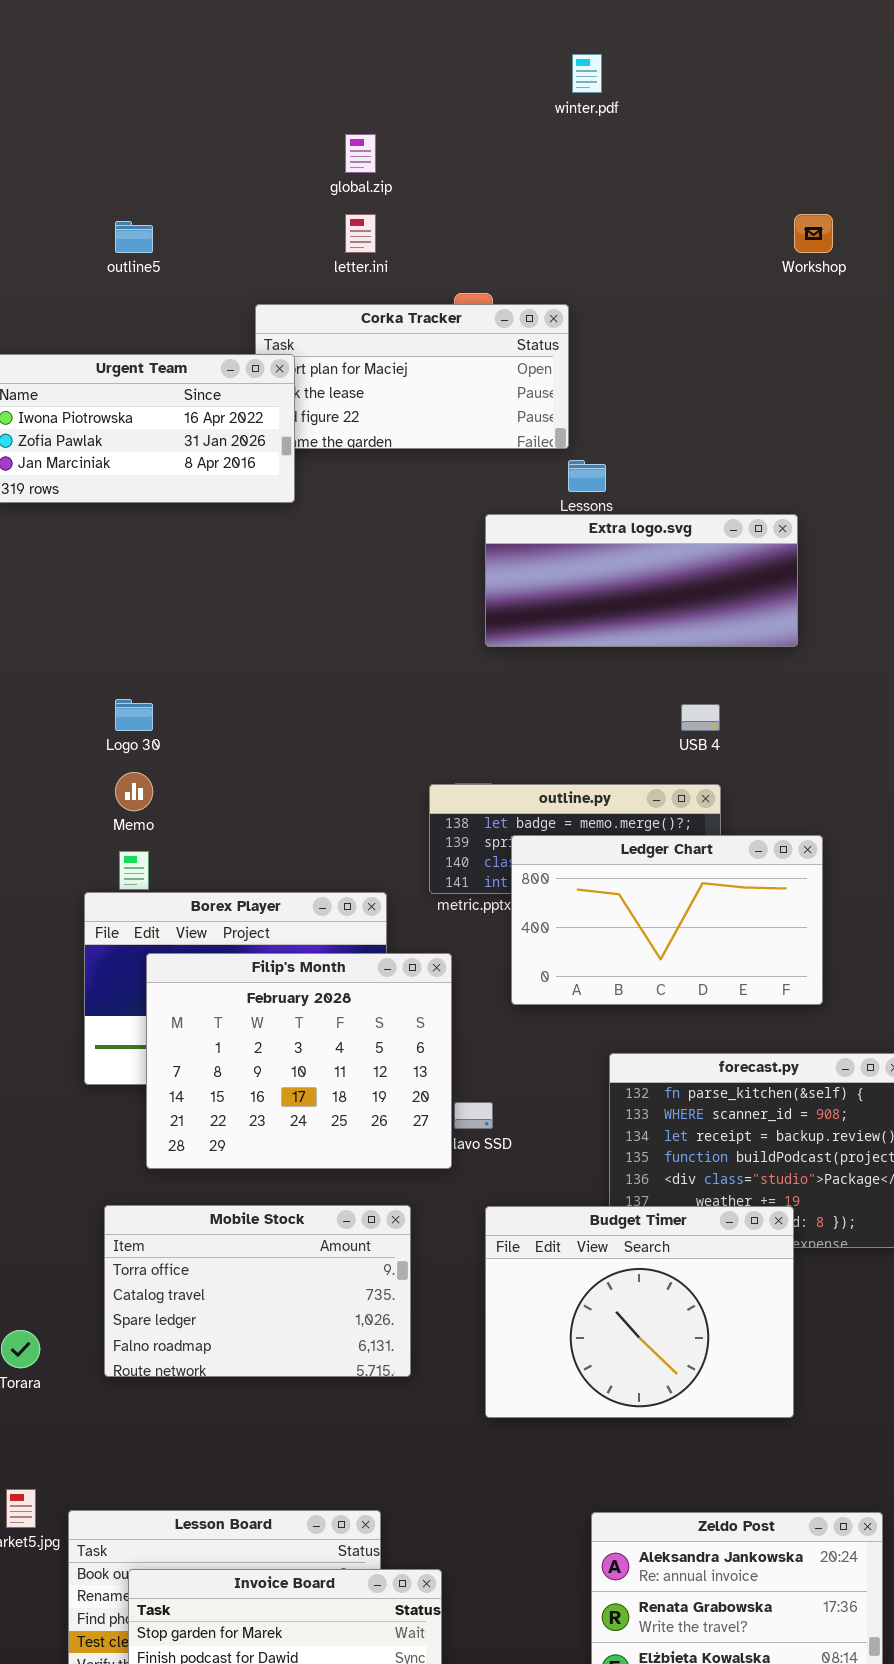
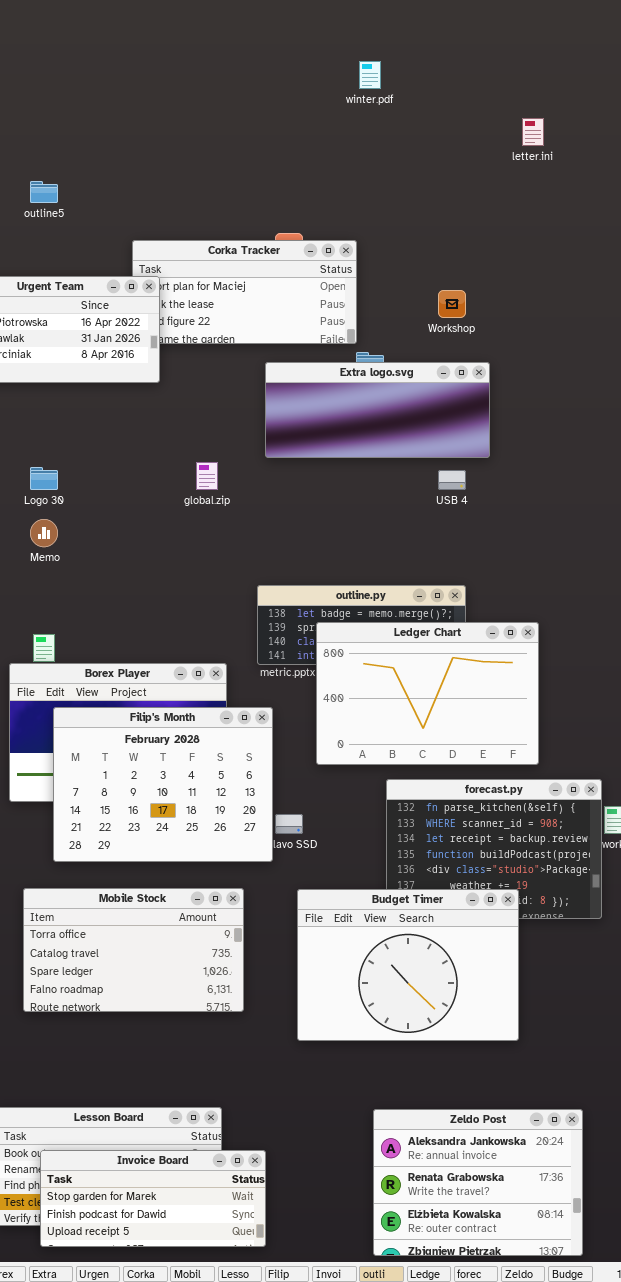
global.zip: [345,134,376,173] -> [196,462,218,490], moved
letter.ini: [345,214,376,253] -> [522,118,544,146], moved
Workshop: [794,214,833,253] -> [438,290,466,318], moved
Extra logo.svg: [485,514,798,647] -> [265,362,490,458], moved
Logo 30: [115,699,153,731] -> [30,467,58,490], moved
USB 4: [681,704,720,731] -> [438,470,466,490], moved
Memo: [115,772,153,811] -> [30,519,58,547], moved
Ledger Chart: [511,835,823,1005] -> [316,622,539,765], resized

